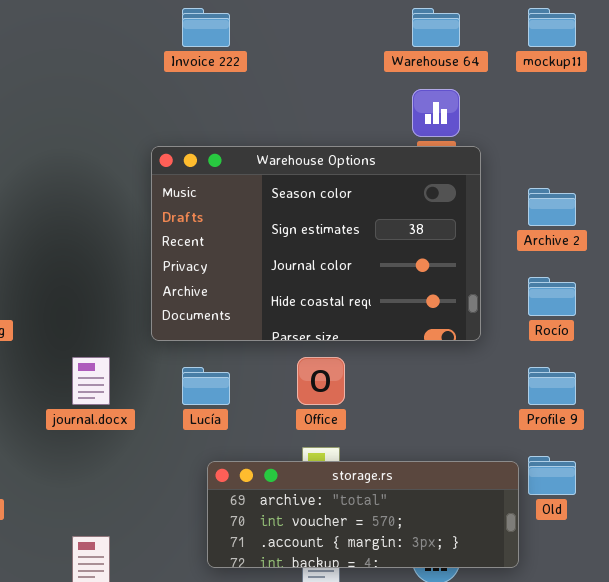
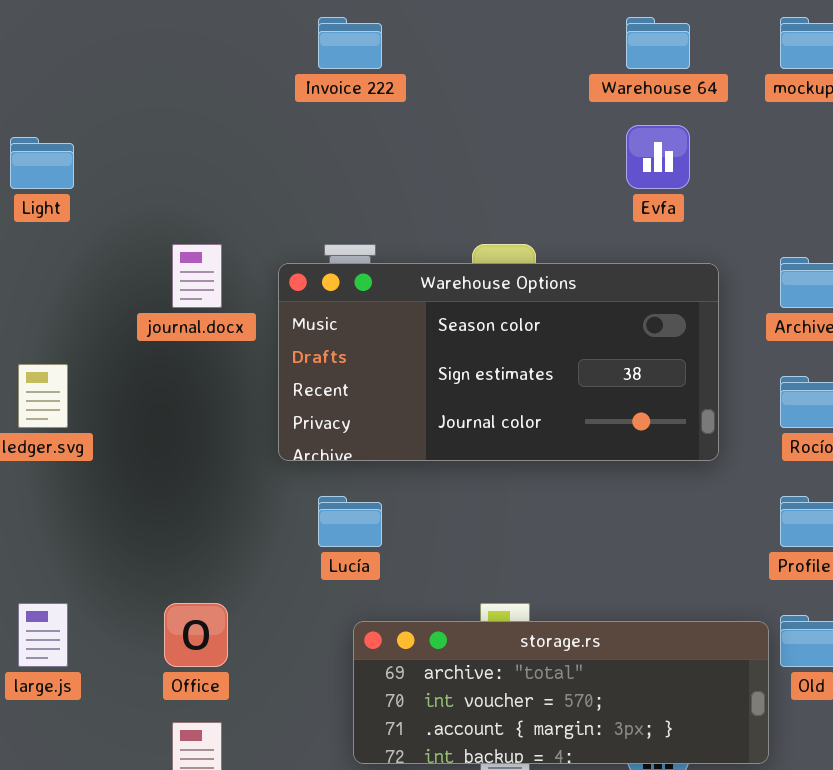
Warehouse Options: [151,146,481,341] -> [278,263,719,461], resized
journal.docx: [72,357,110,405] -> [172,244,222,308], moved
Office: [297,357,345,405] -> [164,603,228,667], moved

